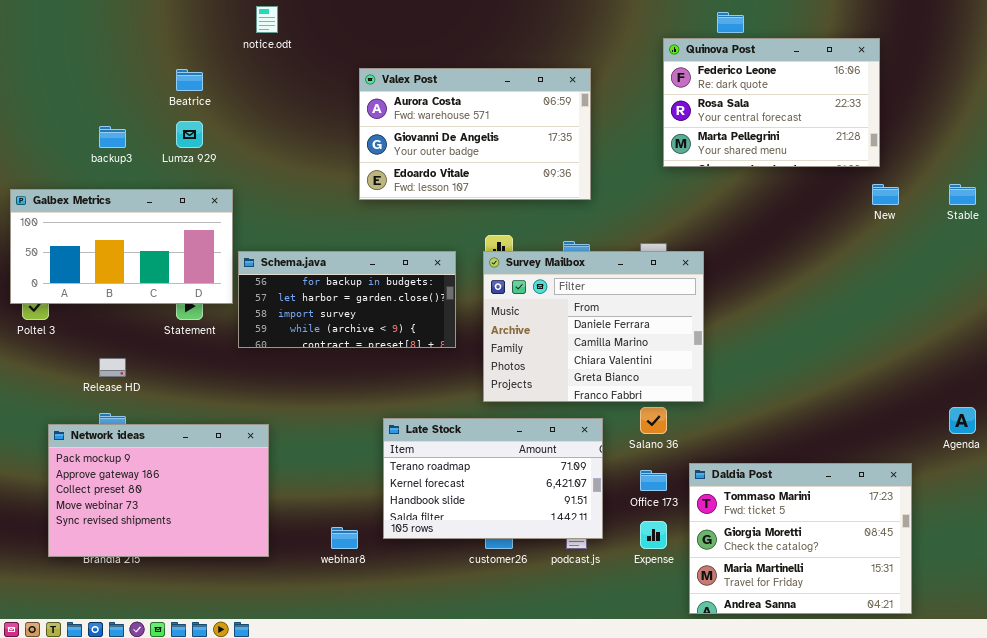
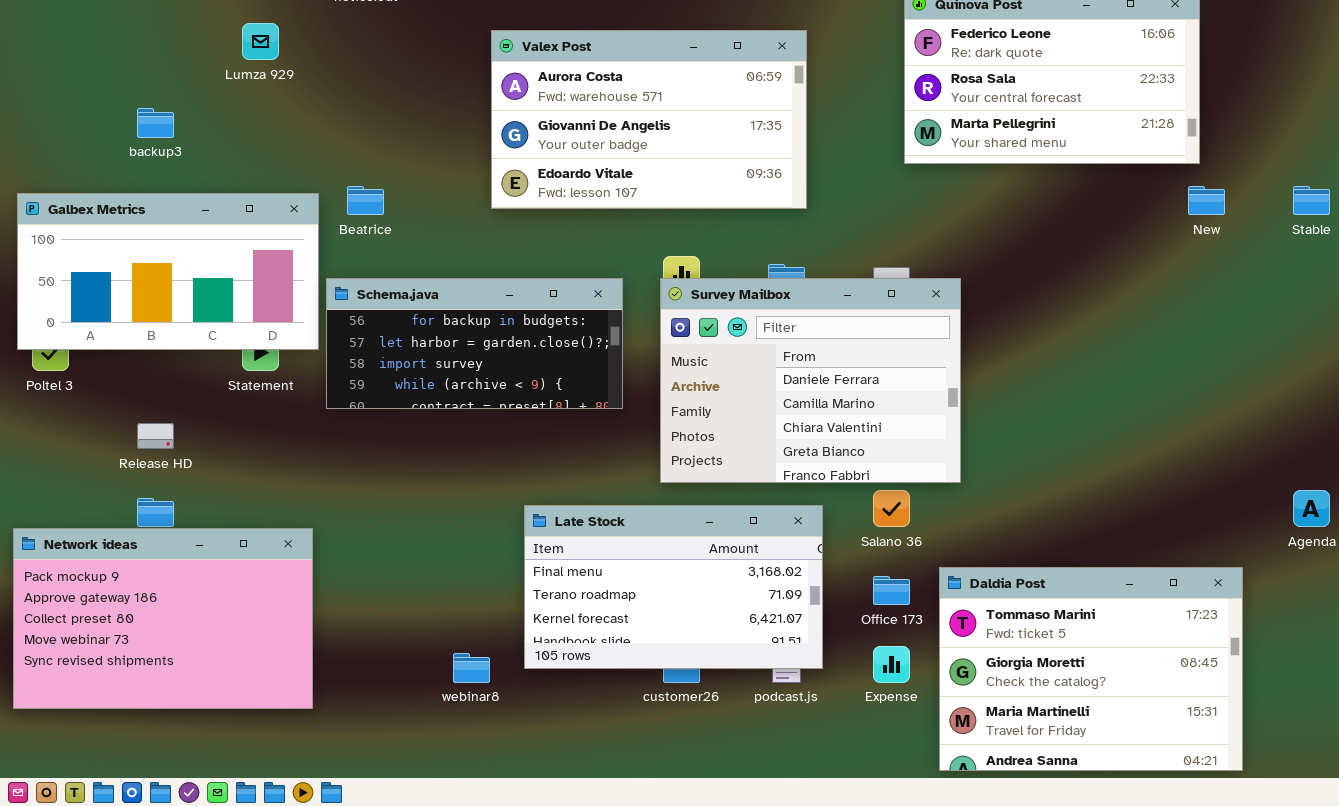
Beatrice: [176,69,203,91] -> [347,186,384,215], moved
Lumza 929: [176,121,203,148] -> [242,23,279,60], moved
Late Stock: [383,418,603,539] -> [524,505,823,669], scrolled up 1 row
Network ideas: [48,424,269,557] -> [13,528,313,709], moved

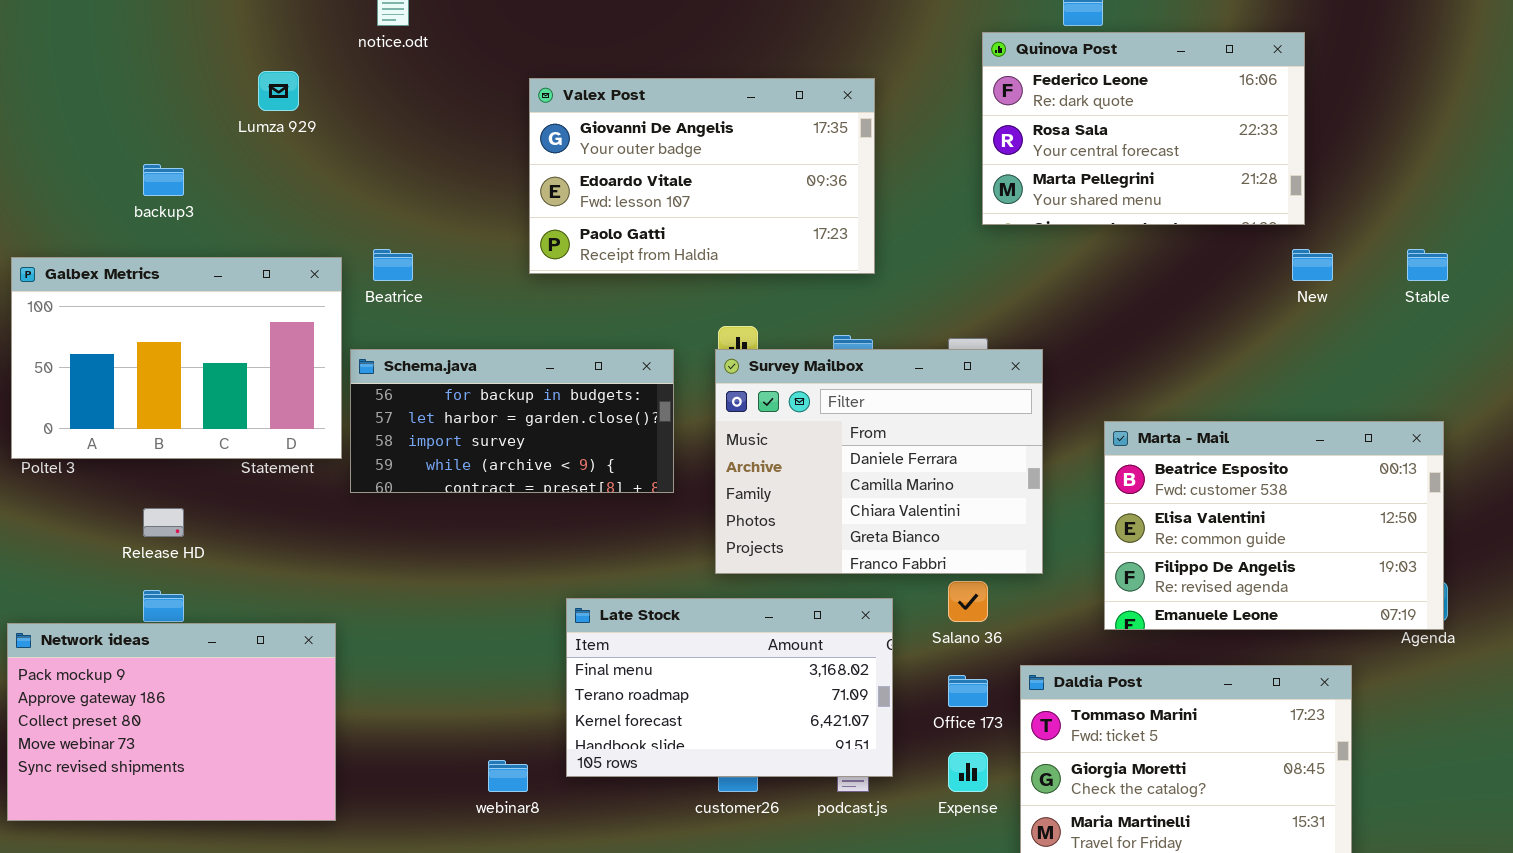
Valex Post: [491,30,807,209] -> [529,78,875,274], scrolled down 1 row
Galbex Metrics: [17,193,319,350] -> [11,257,342,459], resized
Marta - Mail: none -> [1104,421,1444,630], opened

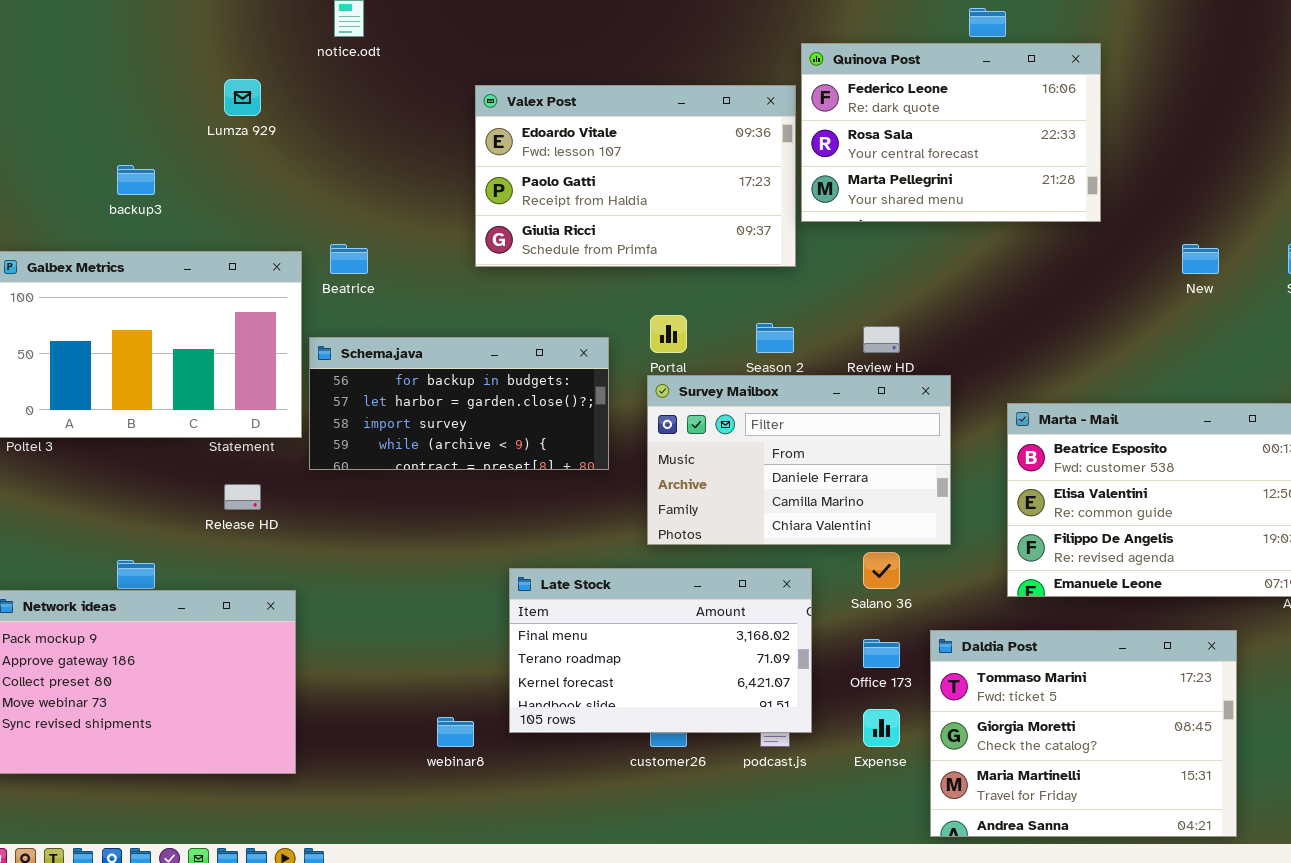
Quinova Post: [982,32,1305,225] -> [801,43,1101,222], moved
Valex Post: [529,78,875,274] -> [475,85,796,267], scrolled down 1 row
Survey Mailbox: [715,349,1043,574] -> [647,375,951,545], resized
Release HD: [143,508,184,537] -> [224,484,261,510], moved

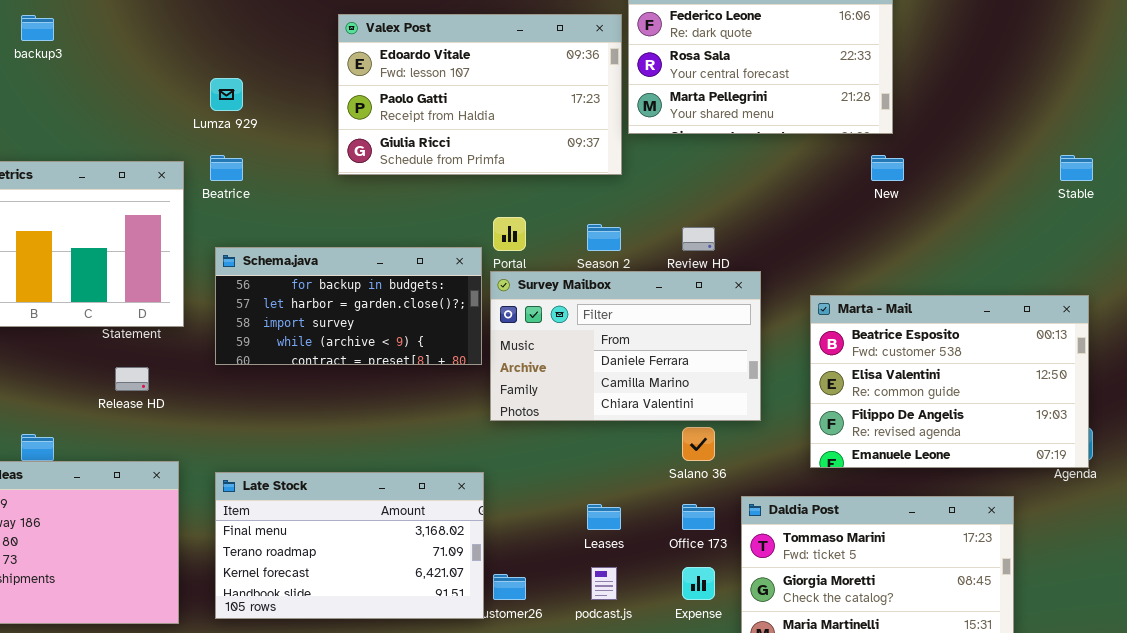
Lumza 929: [224,79,261,116] -> [210,78,243,111], moved
backup3: [117,165,155,195] -> [21,15,54,41], moved
New: [1182,244,1219,274] -> [871,155,904,181], moved
Schema.java: [309,337,609,470] -> [215,247,482,365], moved
Late Stock: [509,568,812,733] -> [215,472,484,619], moved

